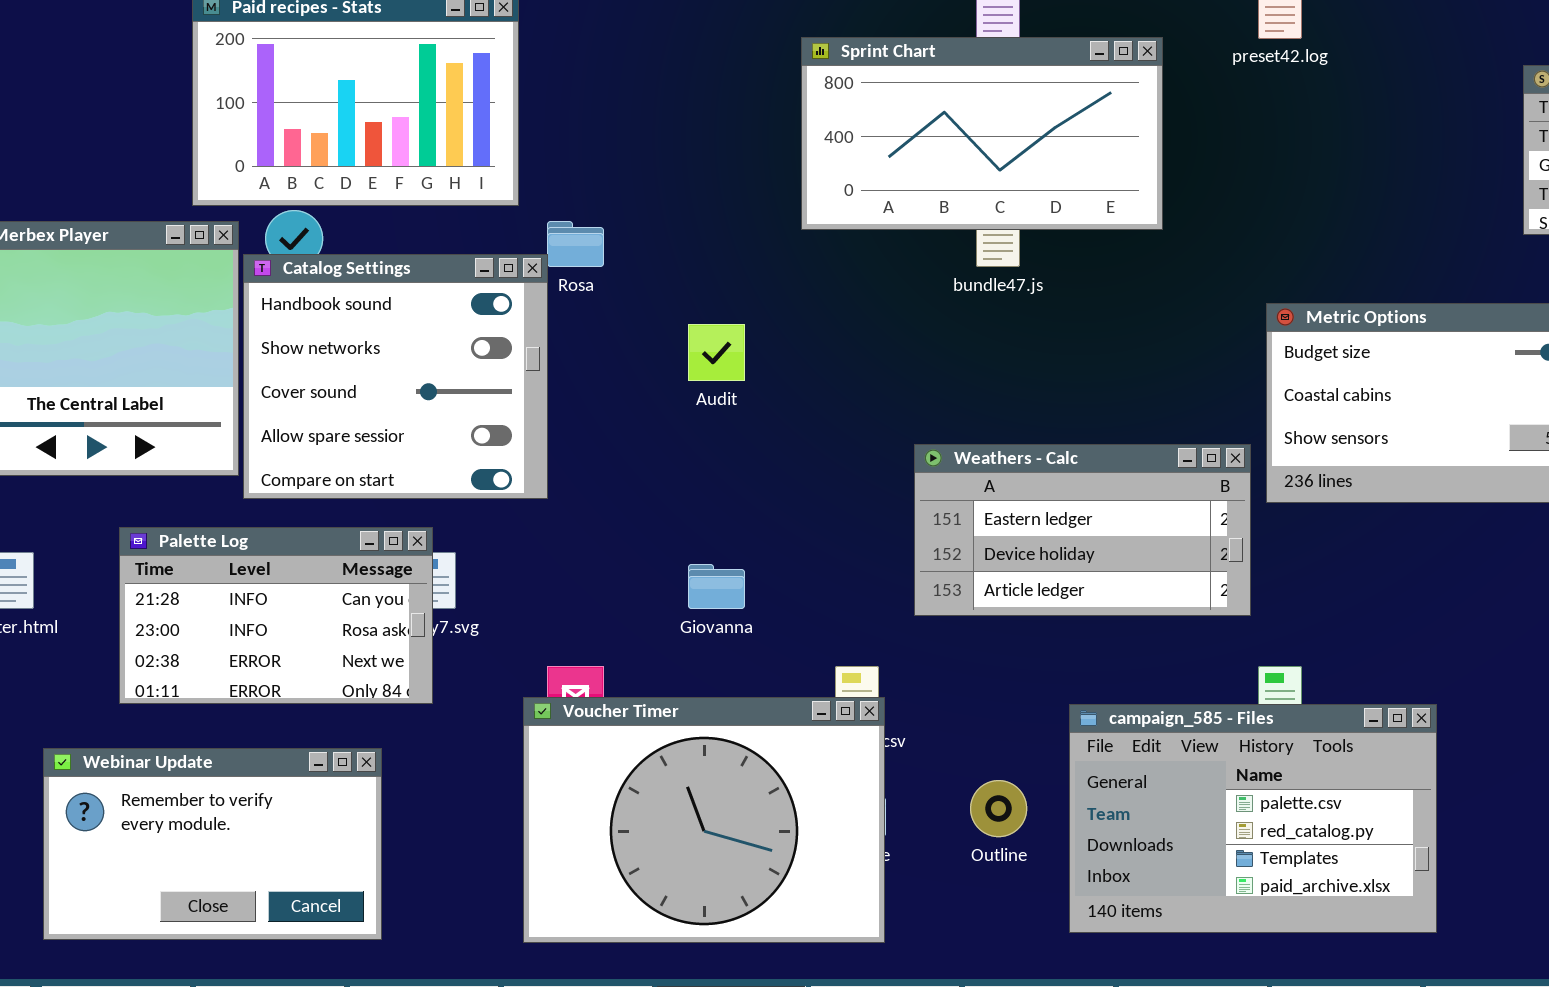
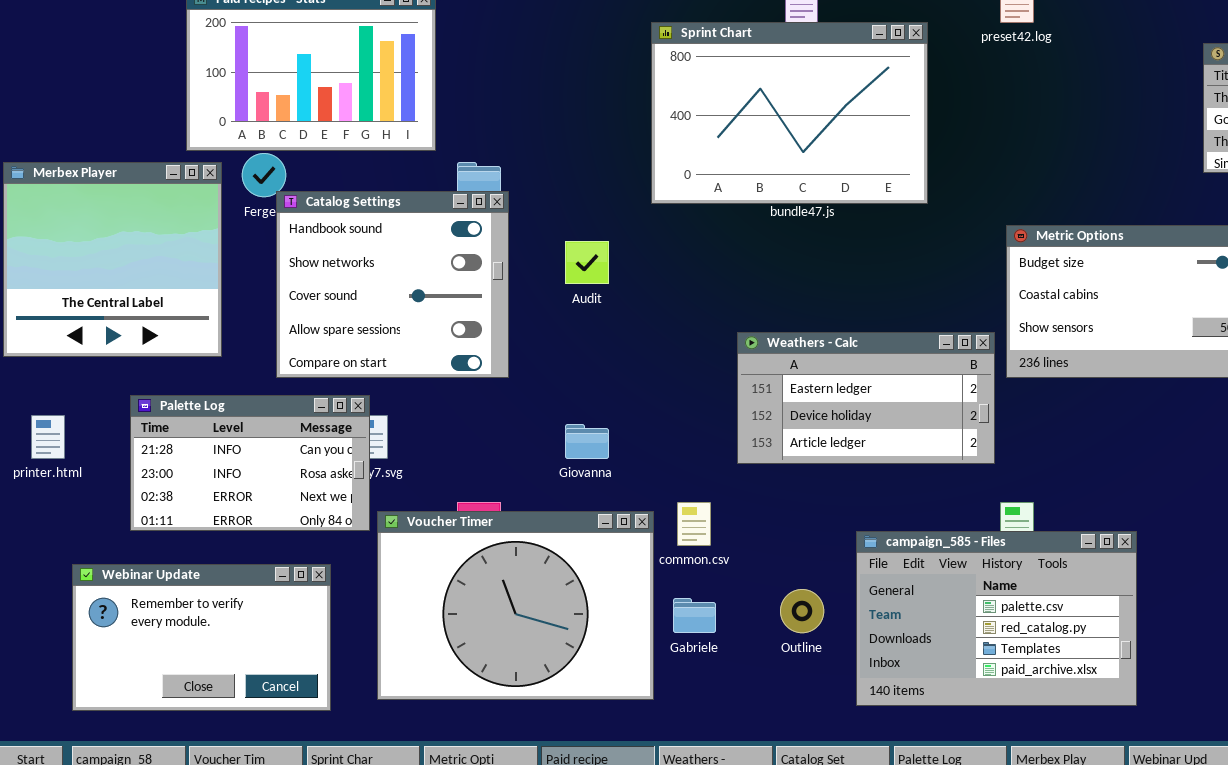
Sprint Chart: [801,37,1163,230] -> [651,22,928,204], resized
Catalog Settings: [243,254,548,499] -> [276,191,509,378], moved
Voucher Timer: [523,697,885,943] -> [377,511,654,700], moved

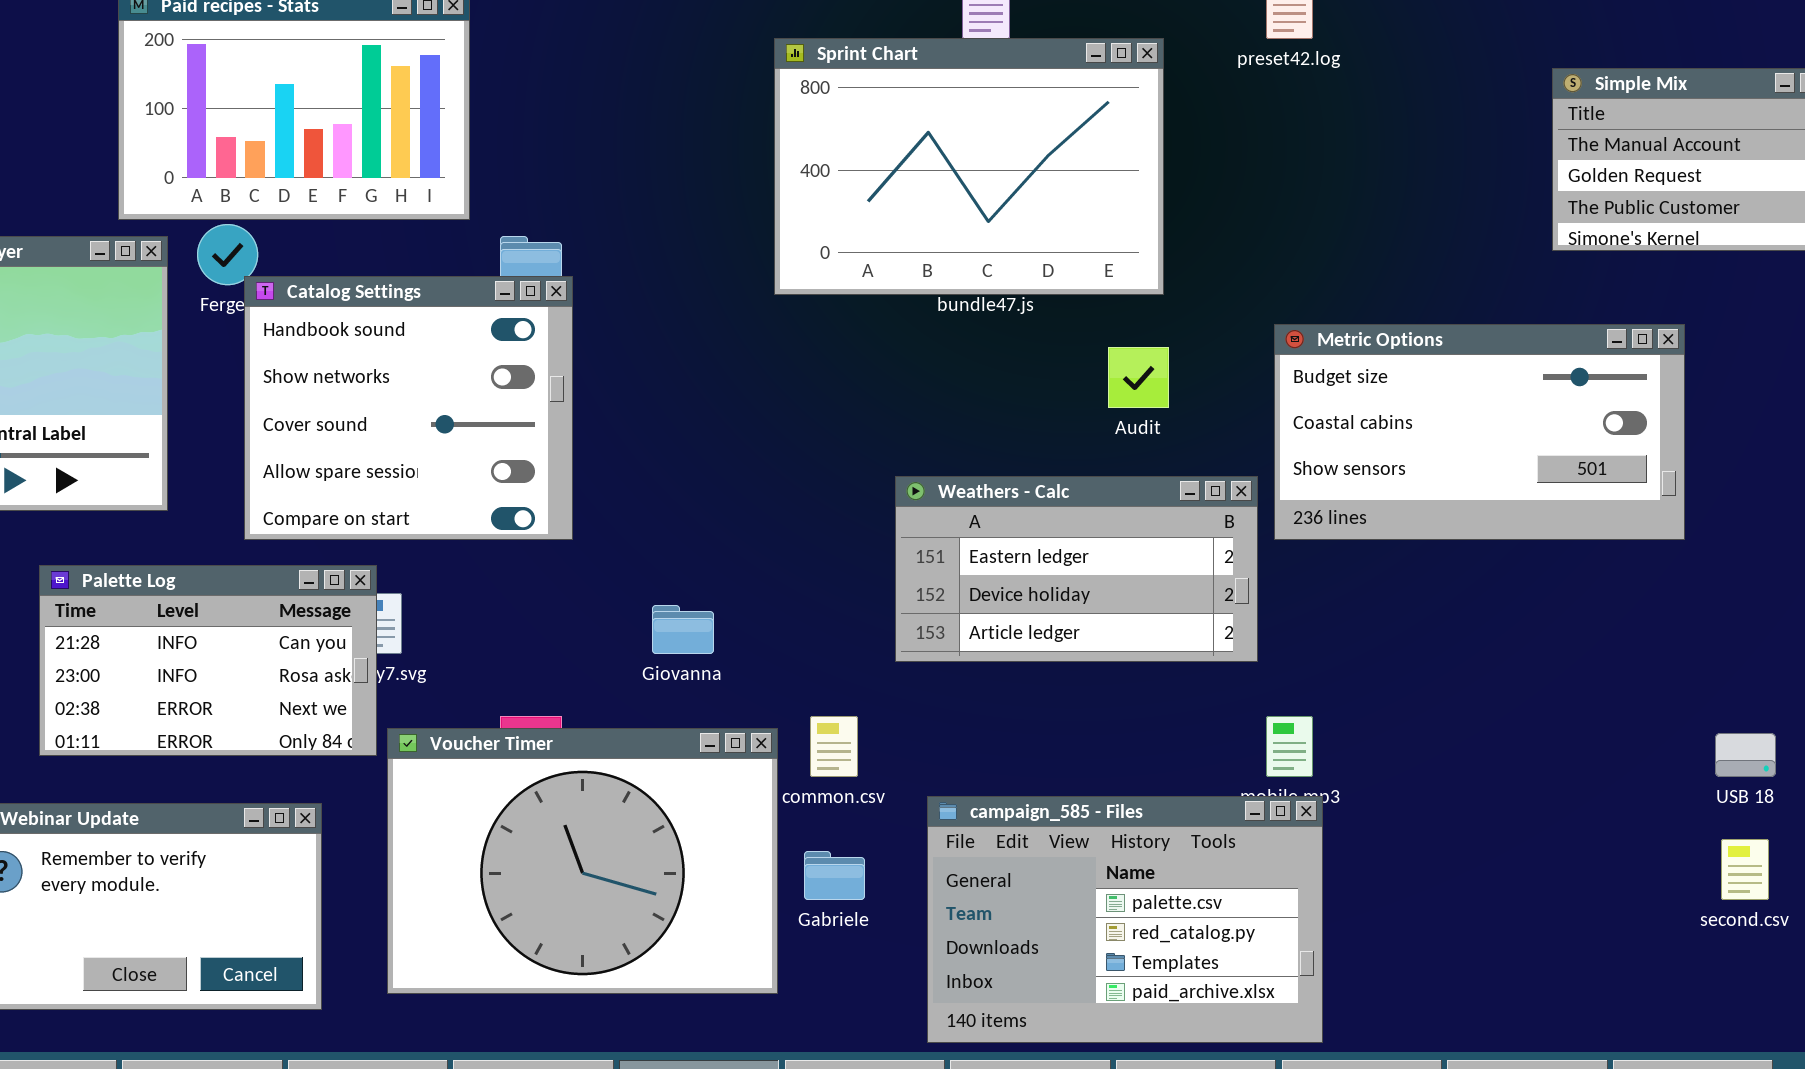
Audit: [565,241,609,284] -> [1108,347,1169,408], moved
campaign_585 - Files: [856,531,1137,706] -> [927,796,1323,1043], moved

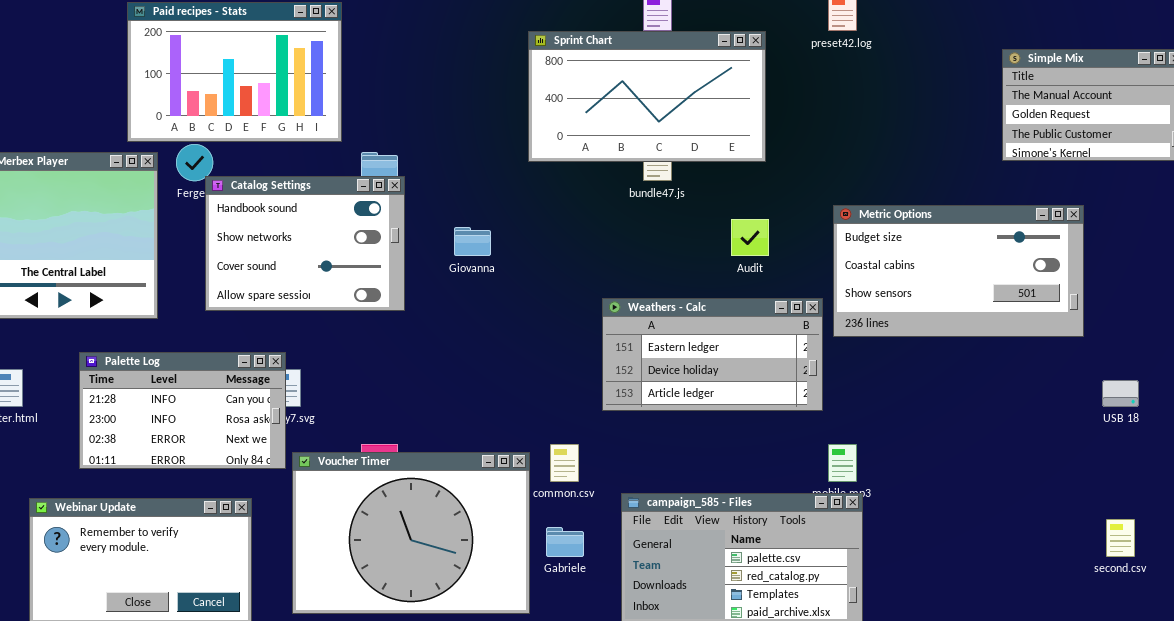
Sprint Chart: [774,38,1164,295] -> [528,31,766,162], resized
Catalog Settings: [244,276,573,540] -> [205,176,405,311], resized
Giovanna: [652,605,714,654] -> [454,227,491,256], moved
USB 18: [1715,733,1776,777] -> [1102,380,1139,407], moved

